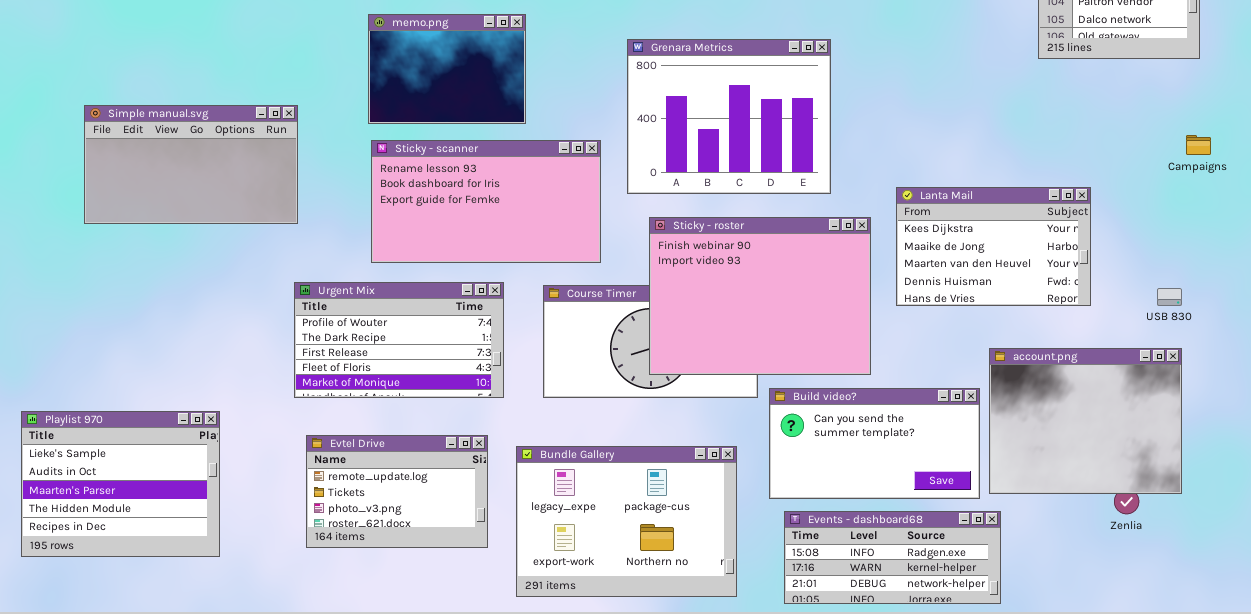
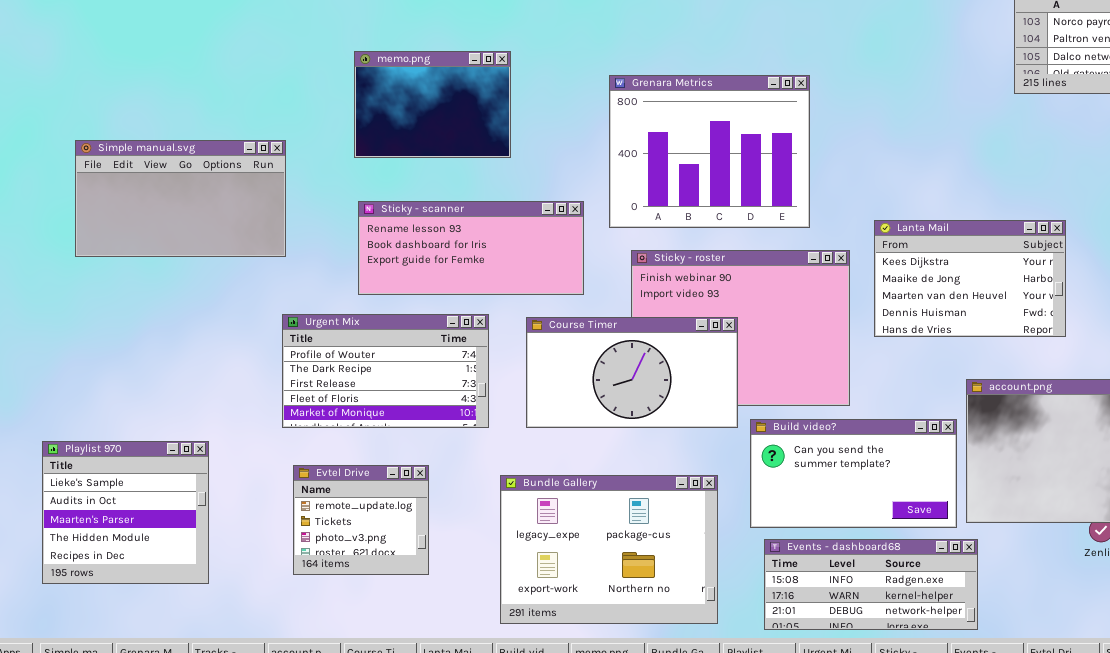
Sticky - scanner: [371,140,601,263] -> [358,201,584,295], resized
Course Timer: [543,285,758,398] -> [526,317,738,428], raised
Playlist 970: [21,411,220,557] -> [42,441,209,584], resized
Evtel Drive: [306,435,488,548] -> [293,465,429,575], resized

